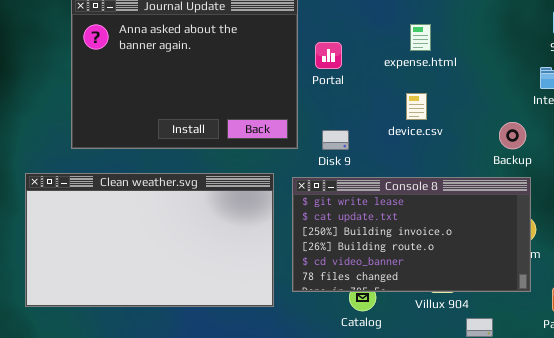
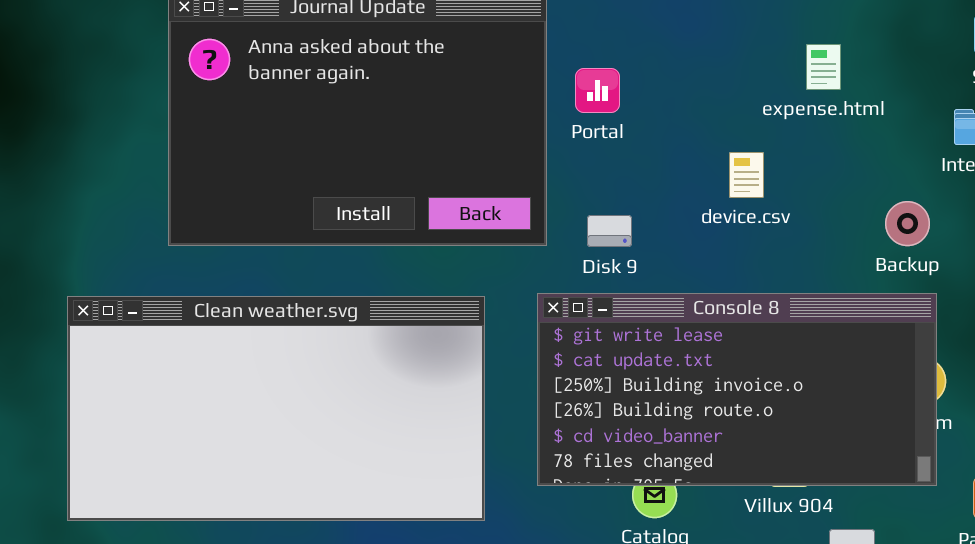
expense.html: [410,24,431,51] -> [806,44,841,90], moved
Clean weather.svg: [25,173,274,307] -> [67,296,485,521], moved

